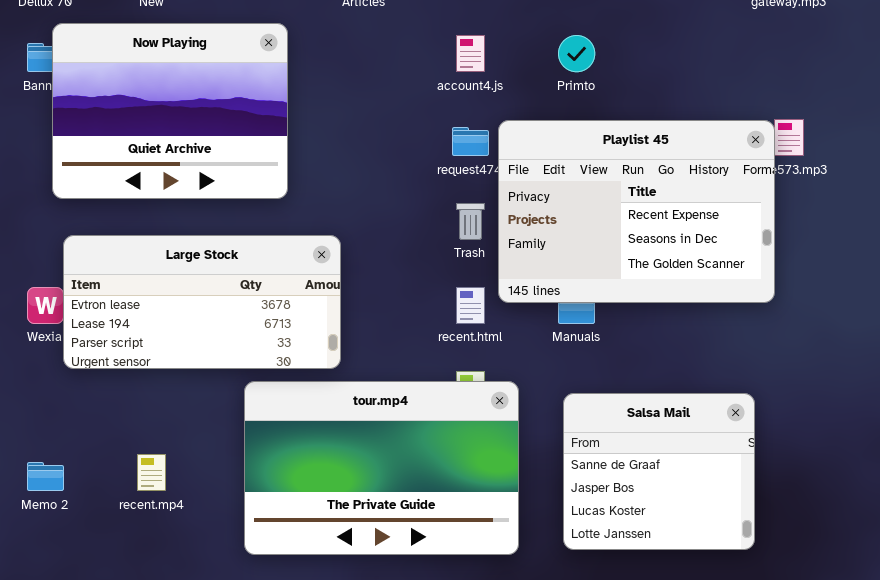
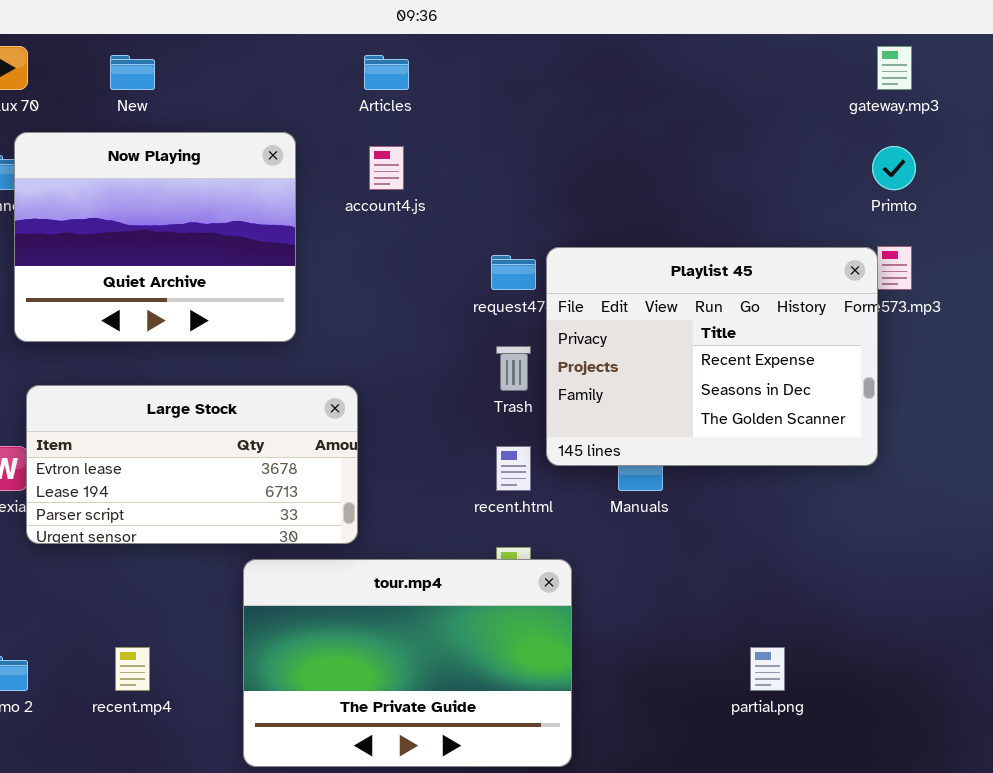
account4.js: [456,35,485,72] -> [369,146,404,190], moved
Primto: [558,35,595,72] -> [872,146,916,190], moved
Salsa Mail: [563,393,755,550] -> none, closed

